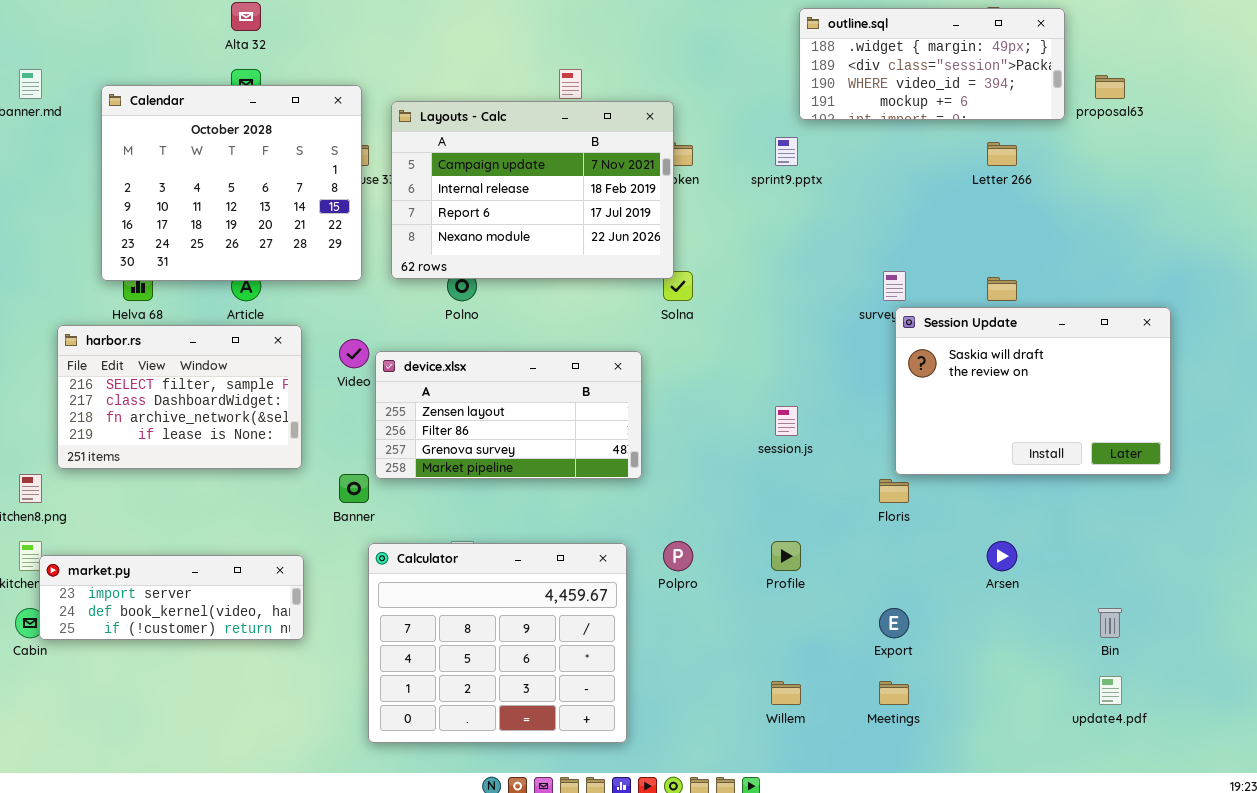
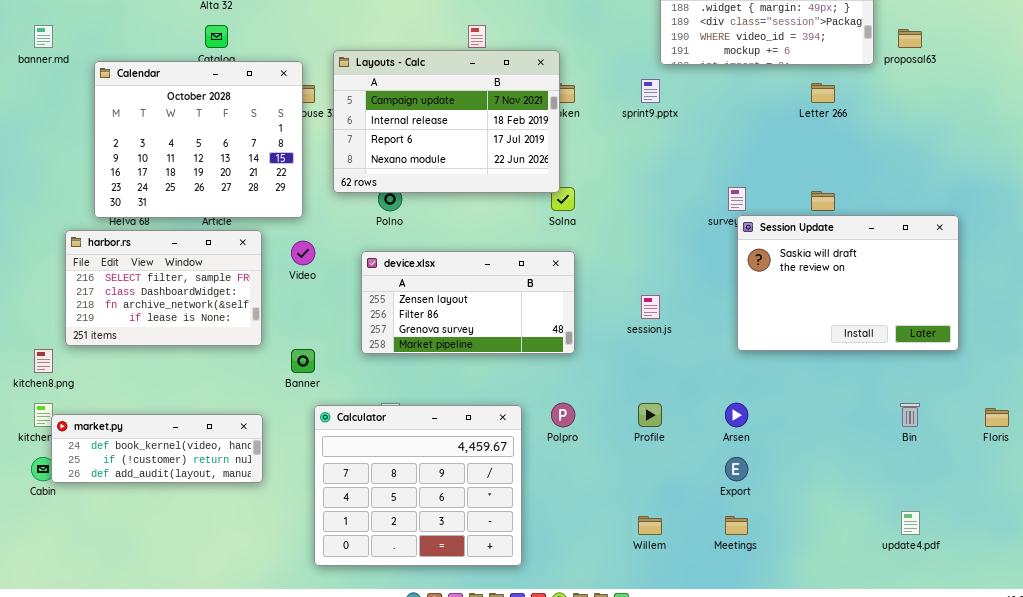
Calendar: [101,85,362,281] -> [94,61,303,218], moved
device.xlsx: [375,351,642,479] -> [361,251,575,354], moved
Floris: [879,479,909,503] -> [985,408,1009,427], moved
Arsen: [987,541,1017,571] -> [725,403,748,427], moved
market.py: [39,555,304,640] -> [51,414,263,483], scrolled down 1 row
Bin: [1098,608,1122,638] -> [900,403,920,427], moved

